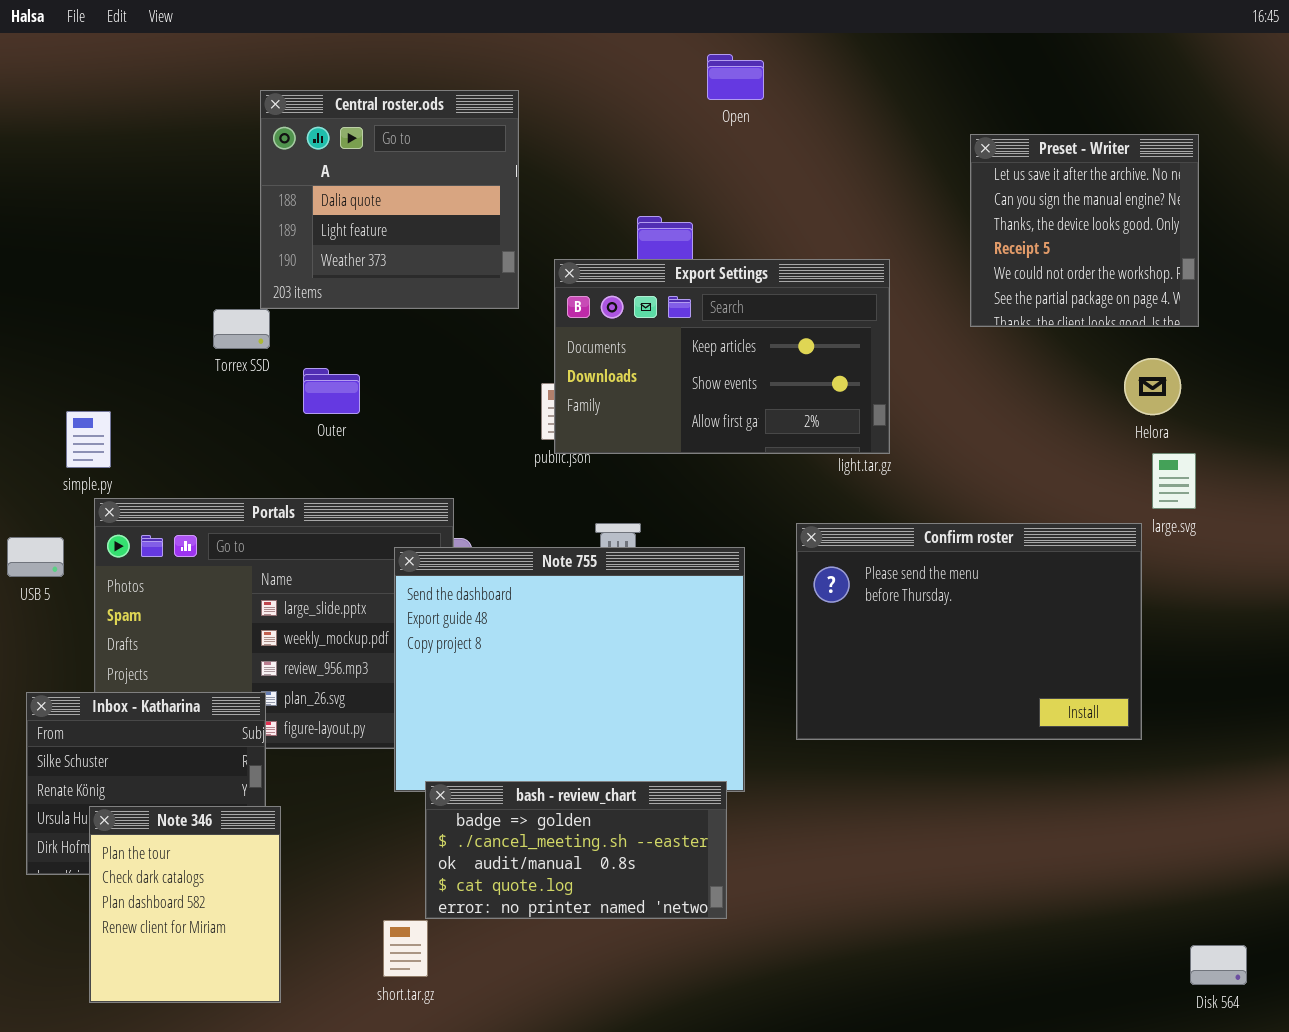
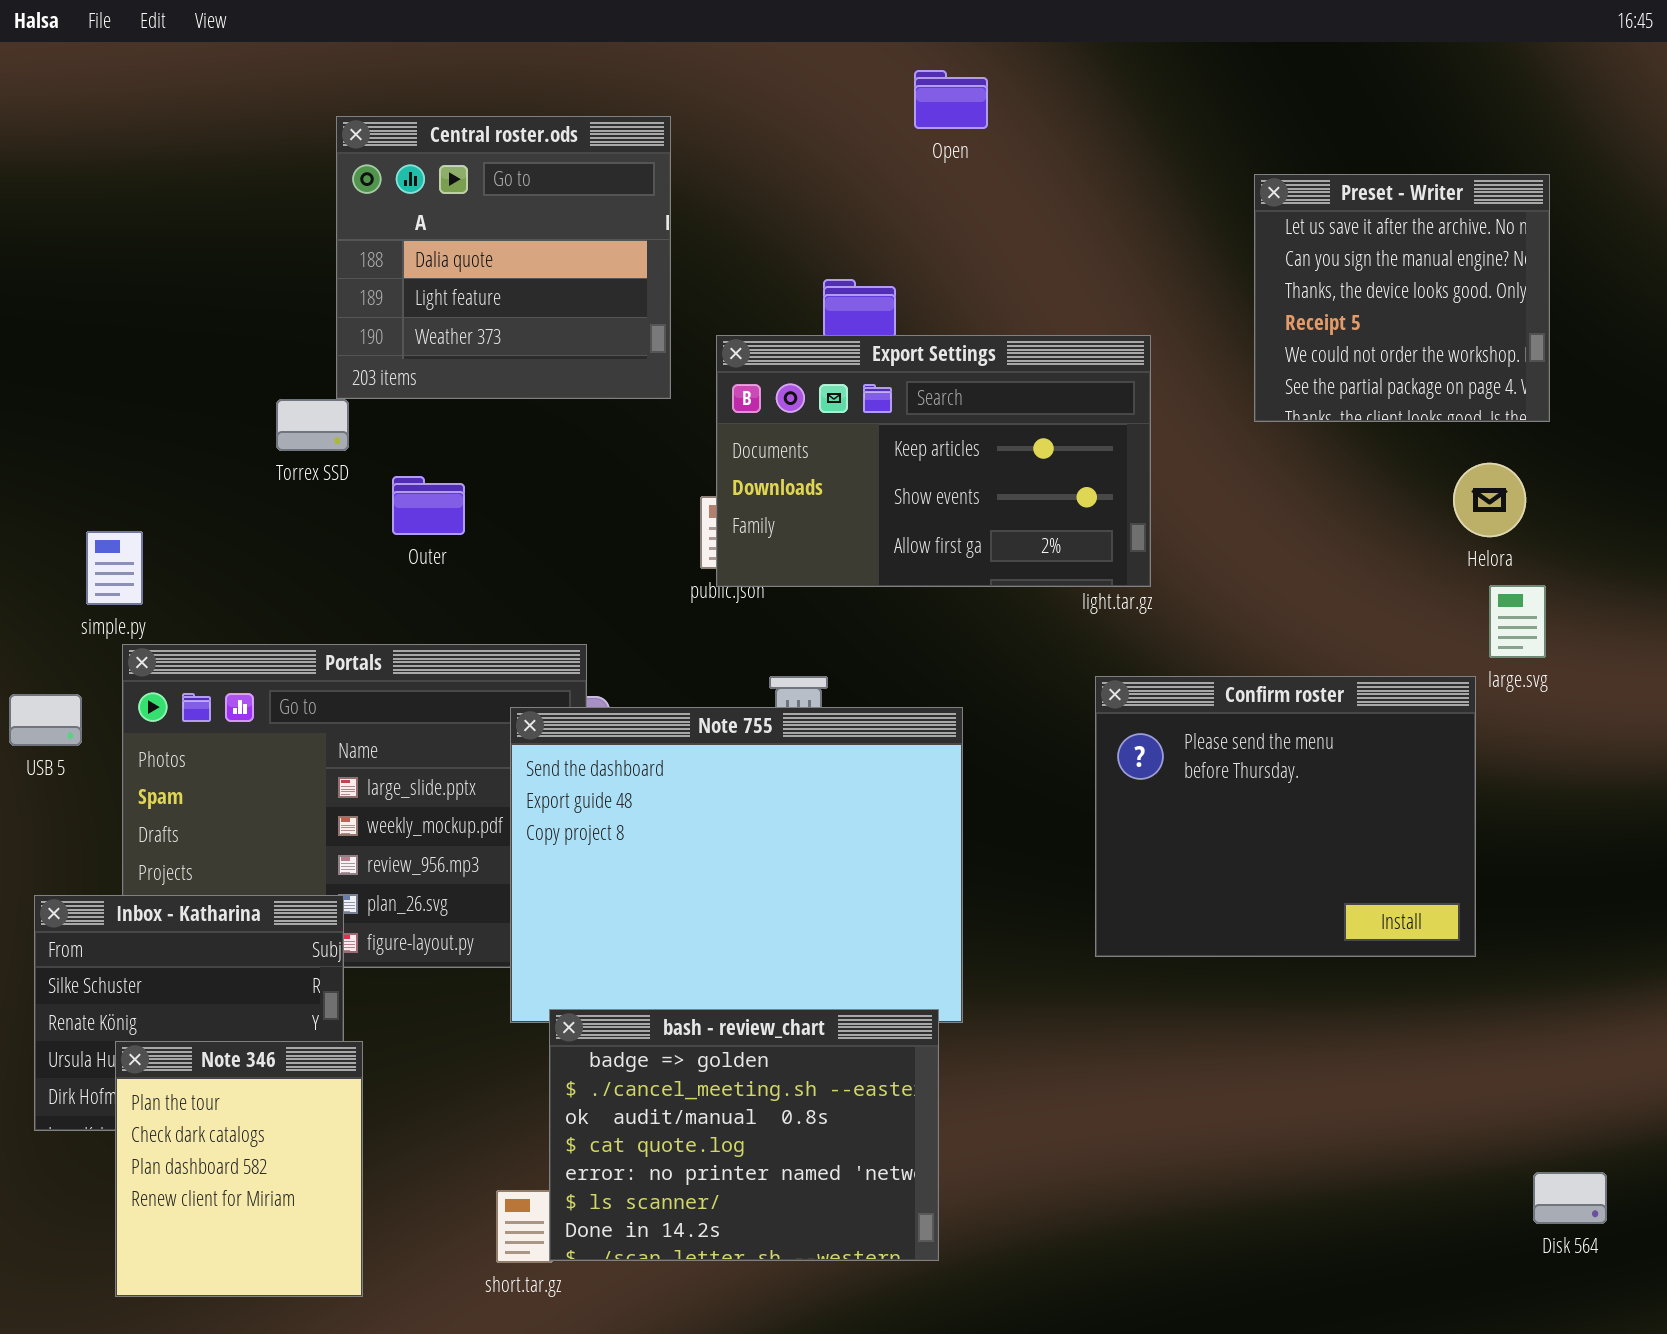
Confirm roster: [796,523,1142,740] -> [1095,676,1476,957], resized
bash - review_chart: [425,781,727,919] -> [549,1009,939,1261], resized
Disk 564: [1190,945,1247,985] -> [1533,1172,1607,1224], moved

